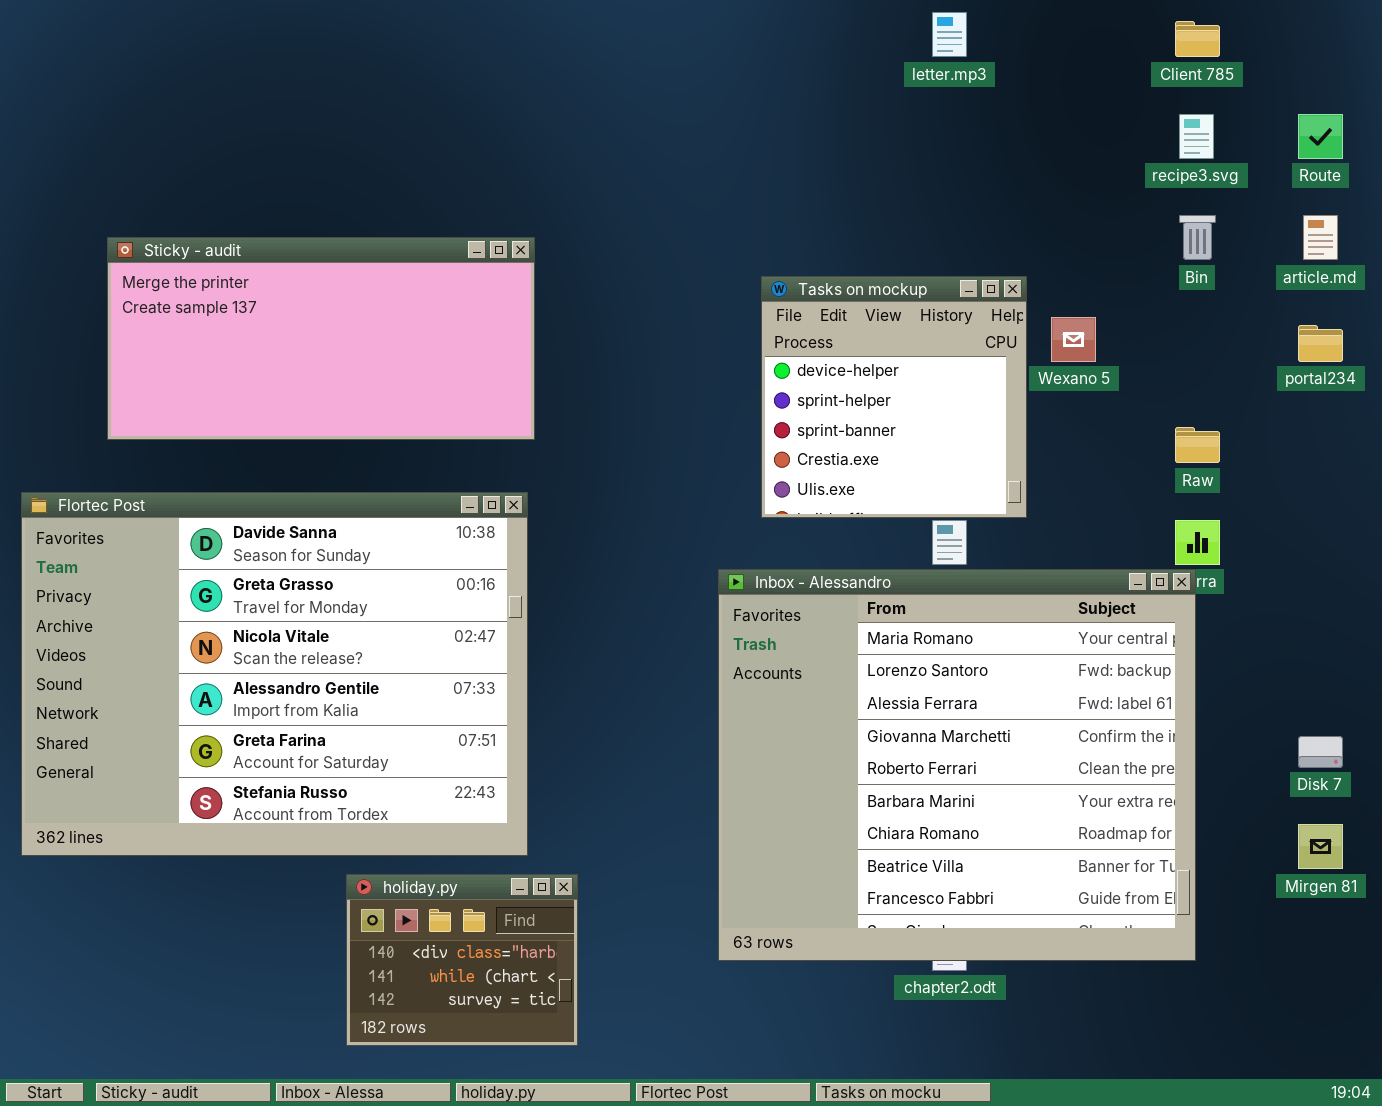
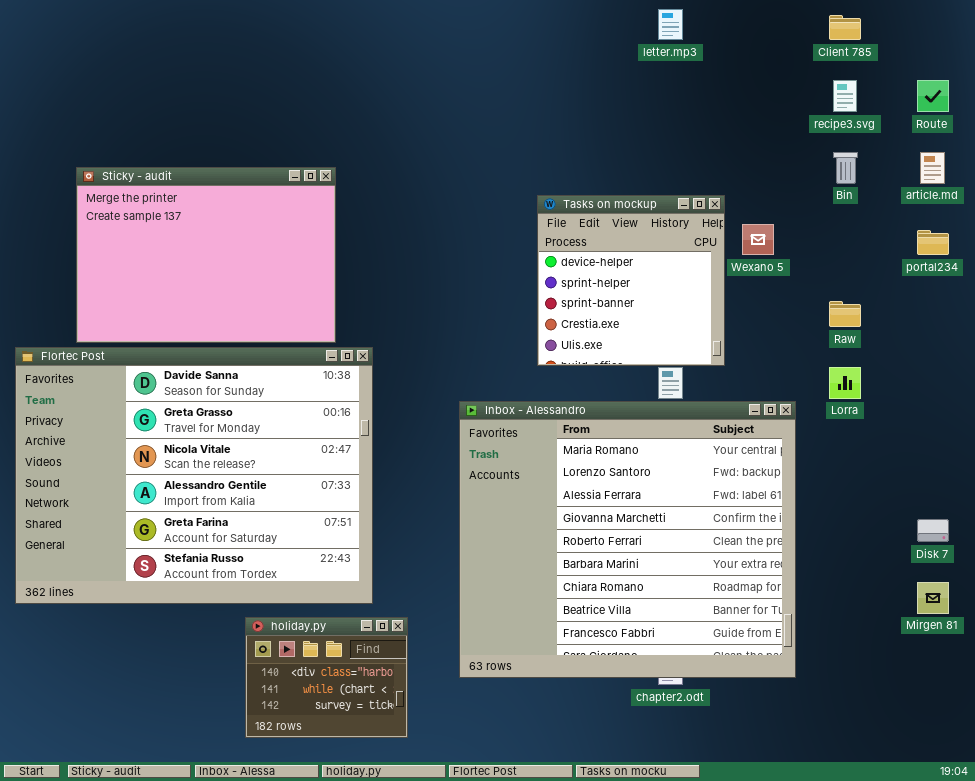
Sticky - audit: [107,237,535,440] -> [76,167,336,343], resized
Inbox - Alessandro: [718,569,1196,961] -> [459,401,796,678], moved

